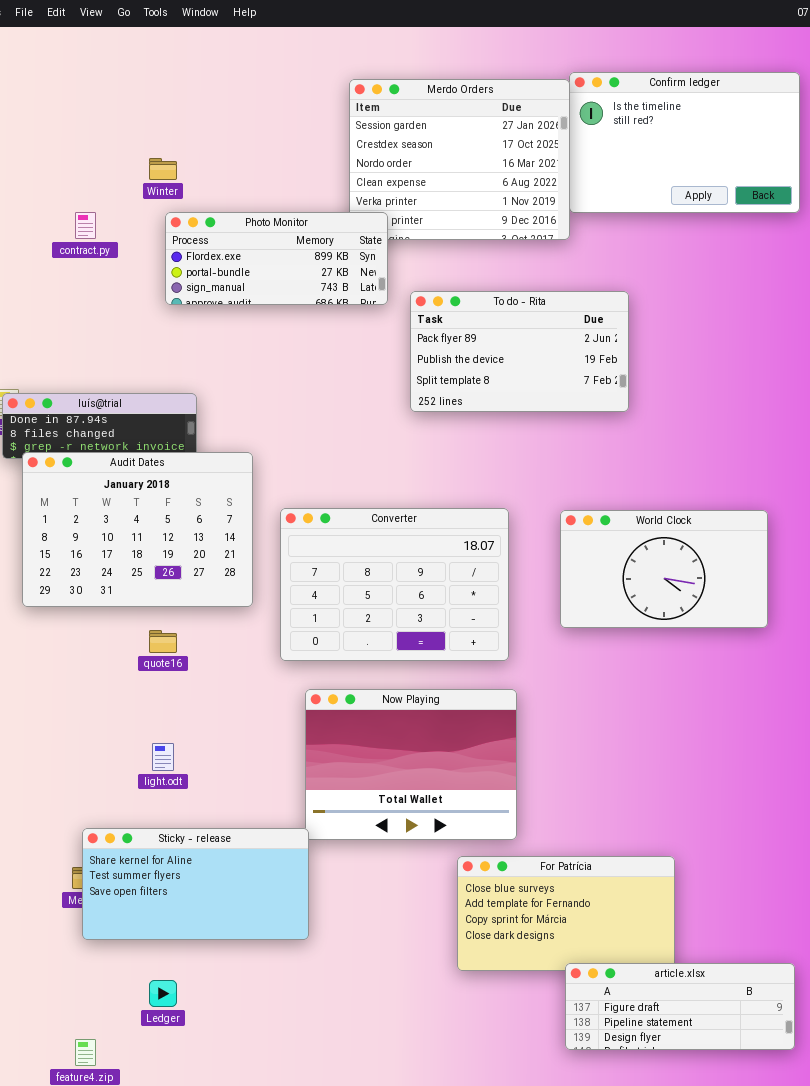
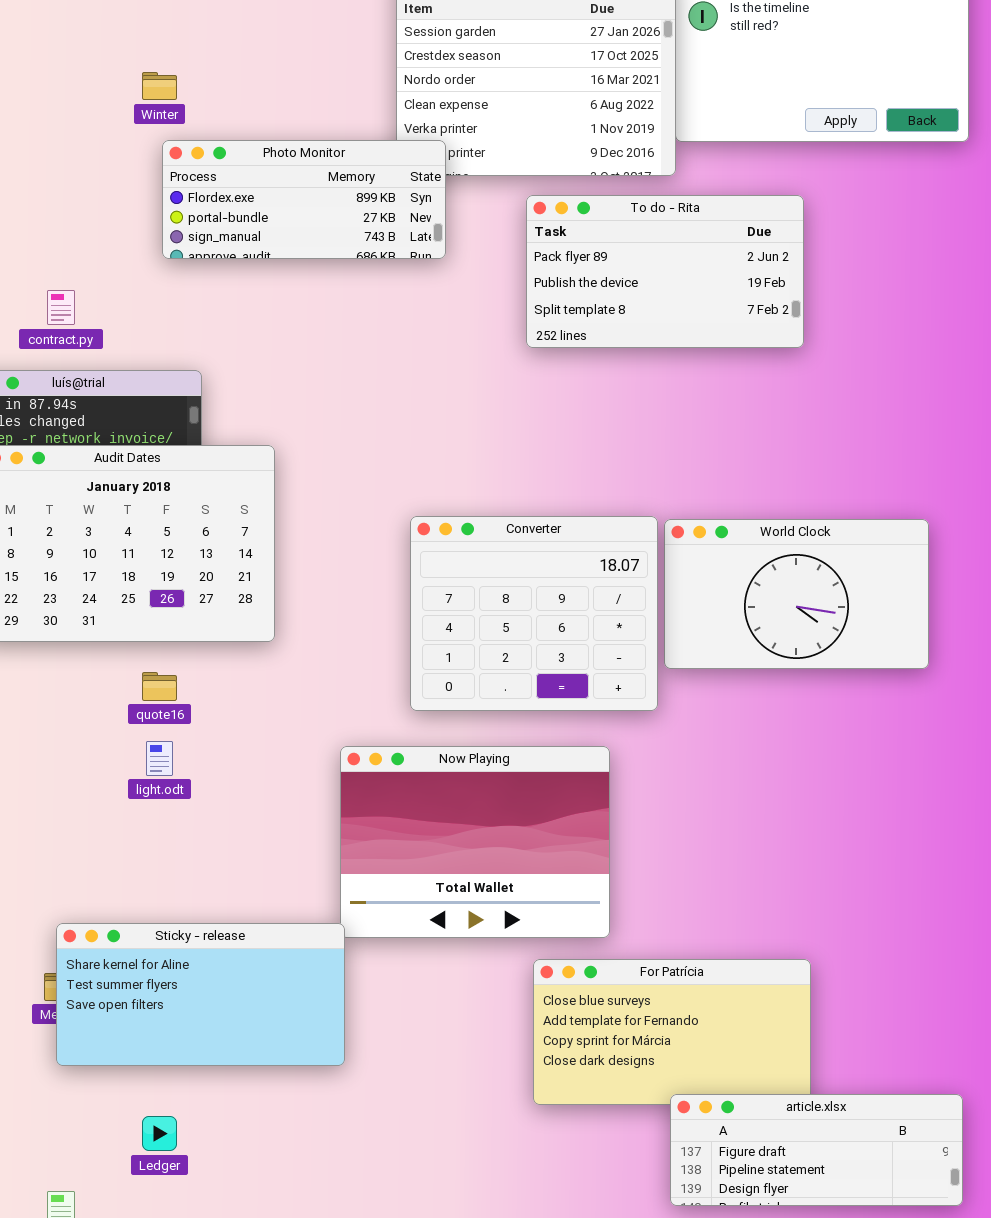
contract.py: [75,212,96,239] -> [47,290,75,325], moved
To do - Rita: [410,291,629,412] -> [526,195,804,348], moved
Converter: [280,508,509,661] -> [410,516,658,711], moved, resized
light.odt: [152,743,174,771] -> [146,741,173,776], moved

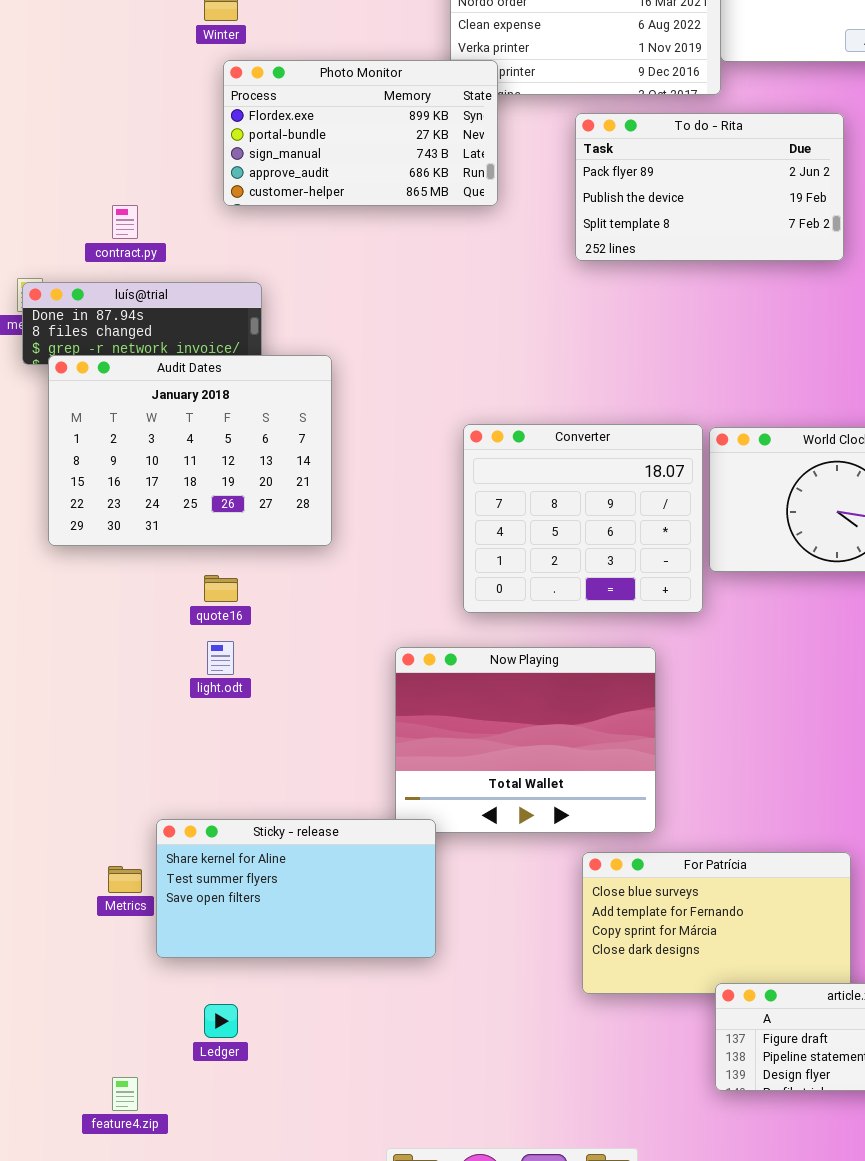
Photo Monitor: [162,140,446,259] -> [223,60,498,206], resized
Sticky - release: [56,923,345,1066] -> [156,819,436,958], moved

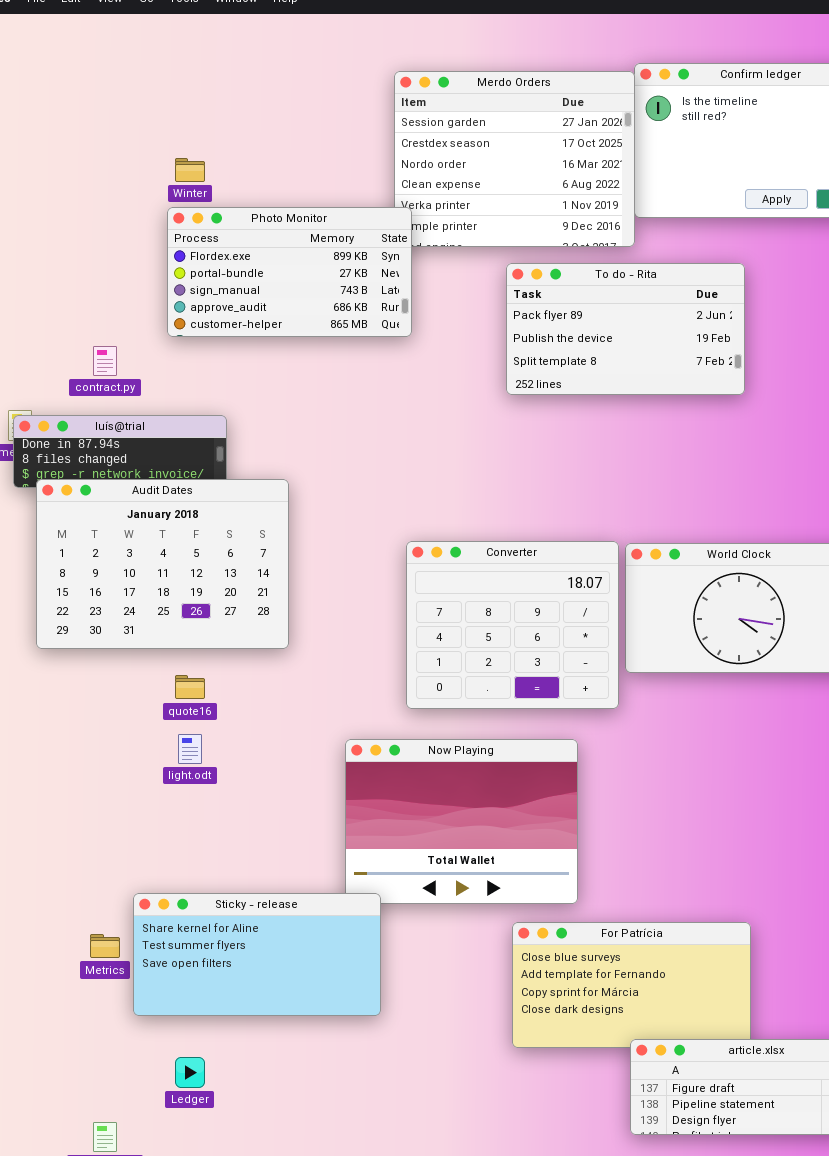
Photo Monitor: [223,60,498,206] -> [167,207,412,337], moved

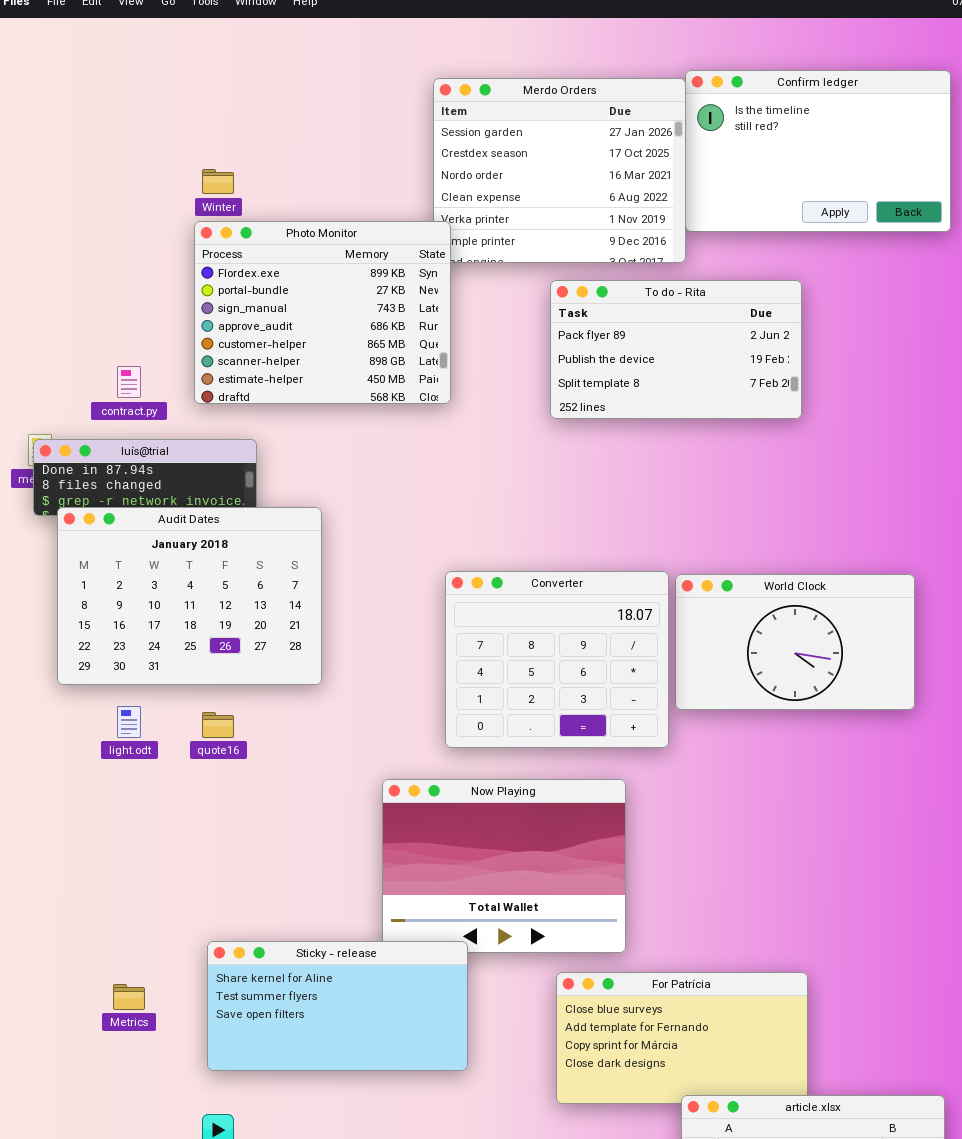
Photo Monitor: [167,207,412,337] -> [194,221,451,404], resized
light.odt: [178,734,202,764] -> [117,706,141,738], moved
Sticky - release: [133,893,381,1016] -> [207,941,468,1071], moved

